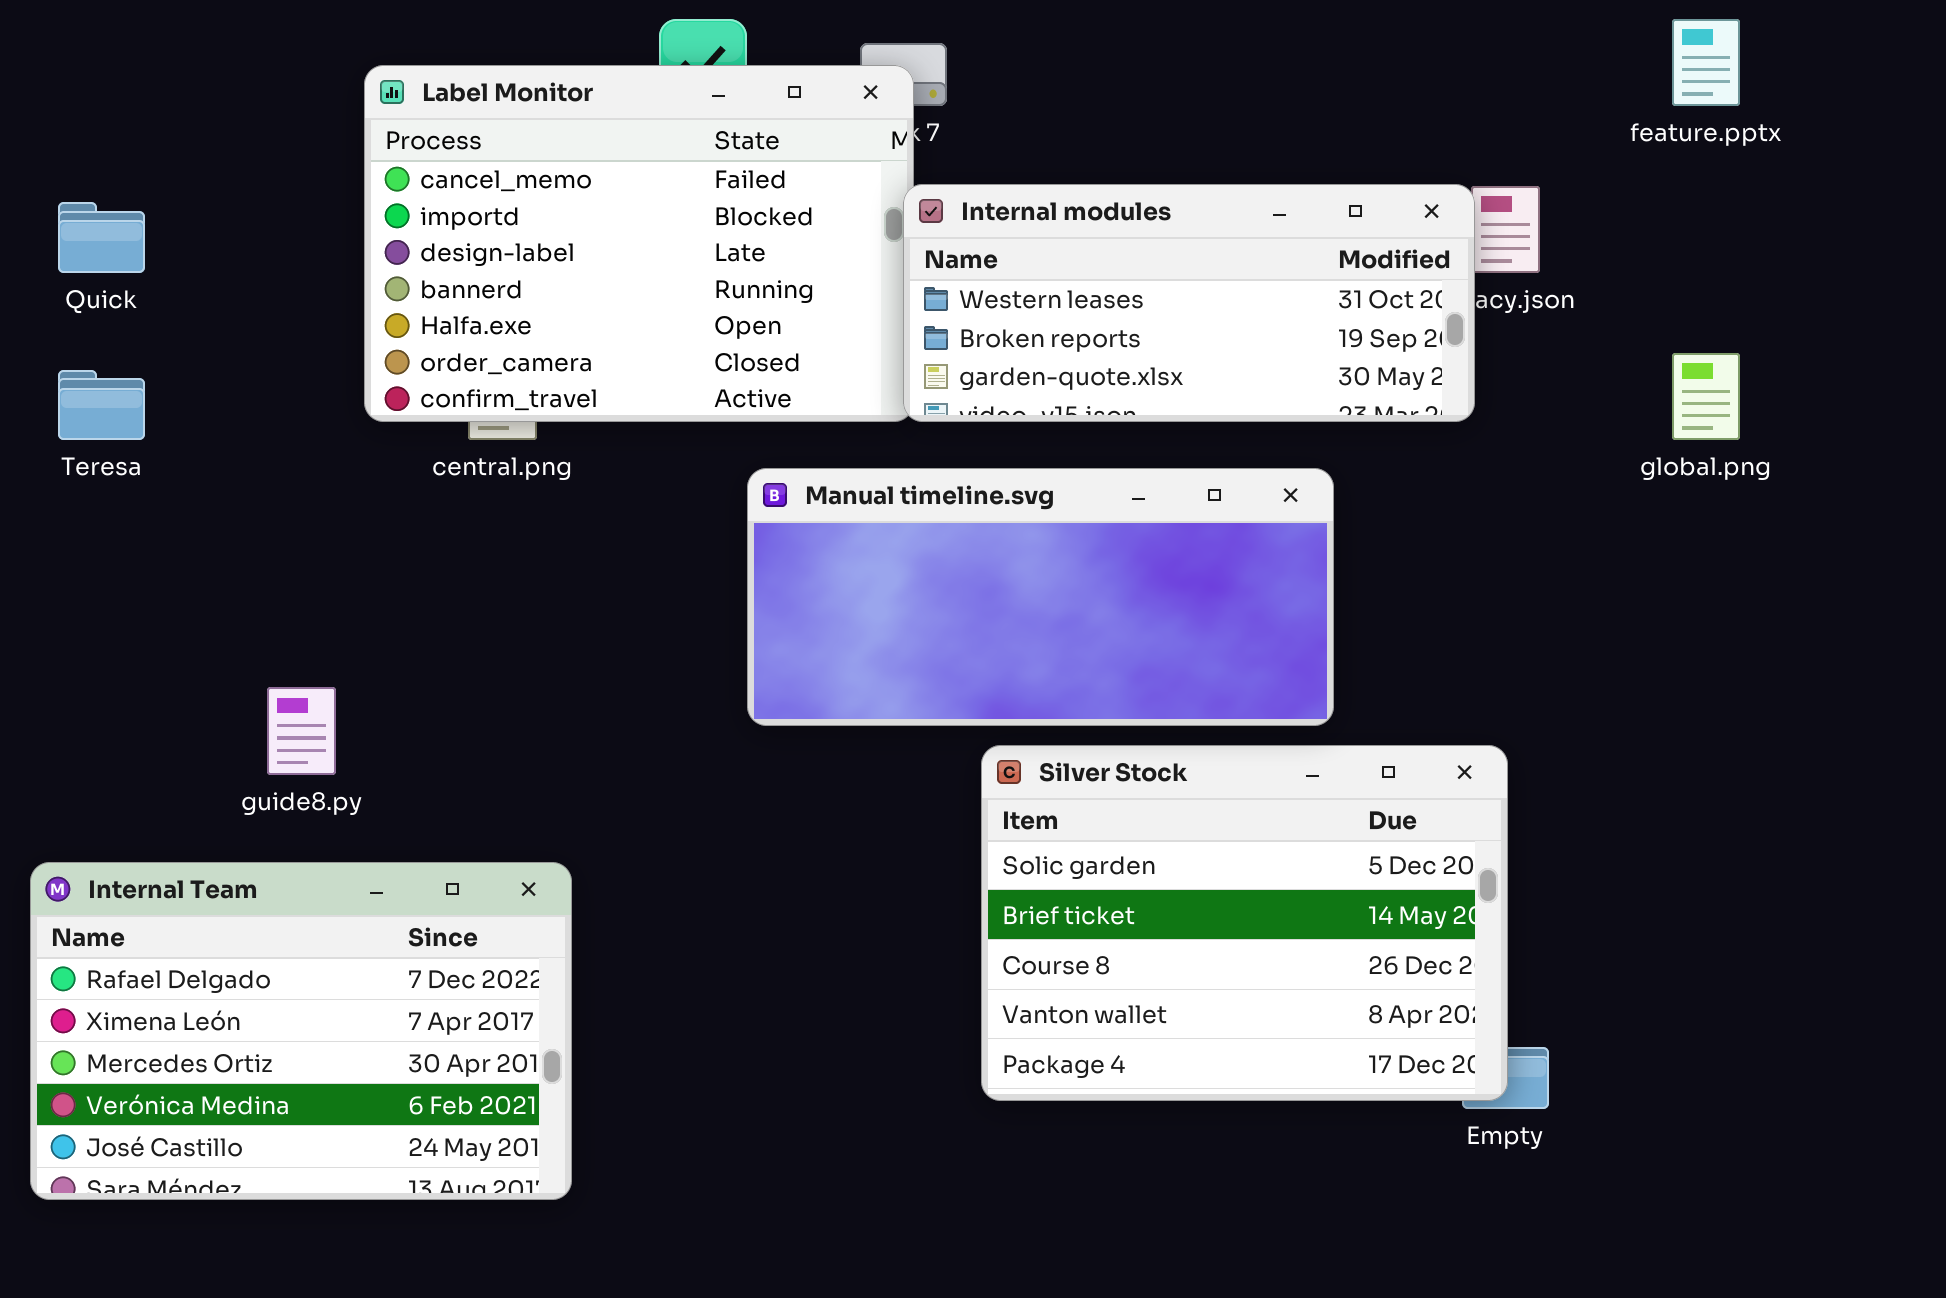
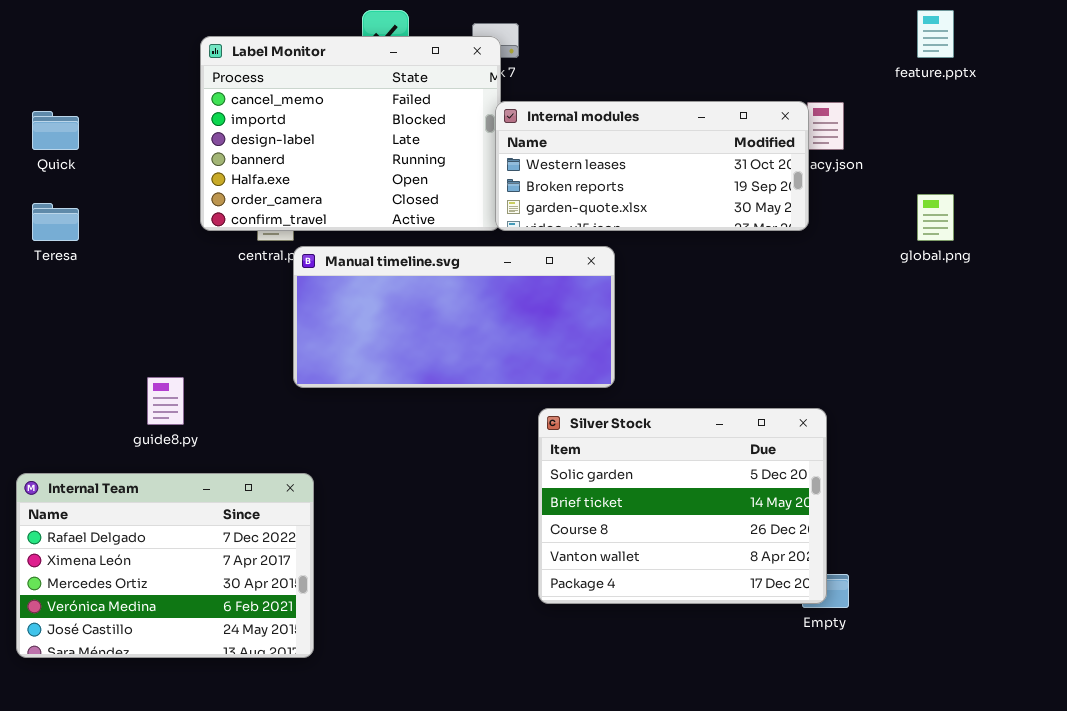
Manual timeline.svg: [747,468,1334,726] -> [293,246,615,388], moved

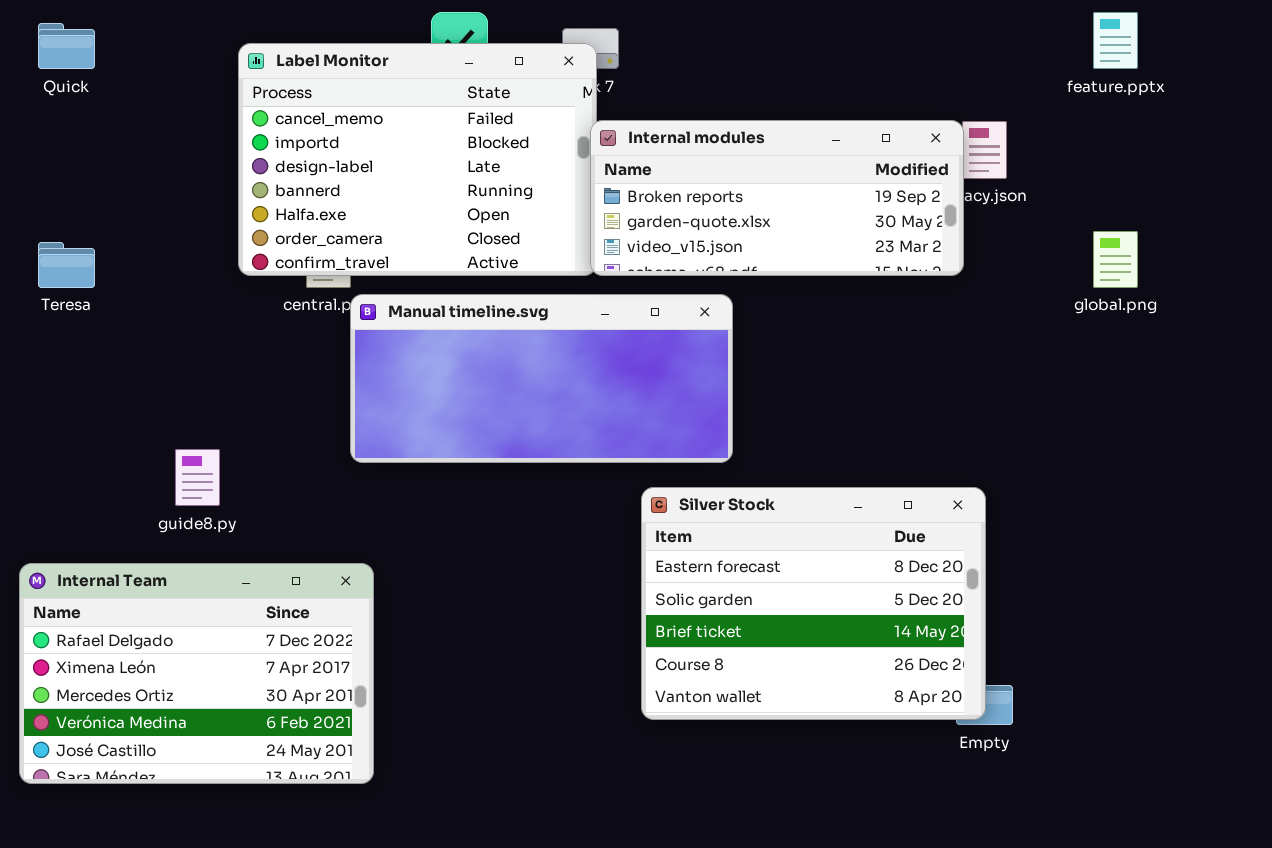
Internal modules: [495,101,809,231] -> [590,120,964,276], scrolled down 1 row
Quick: [32,111,79,150] -> [38,23,95,69], moved
Silver Stock: [538,408,827,604] -> [641,487,986,720], scrolled up 1 row

